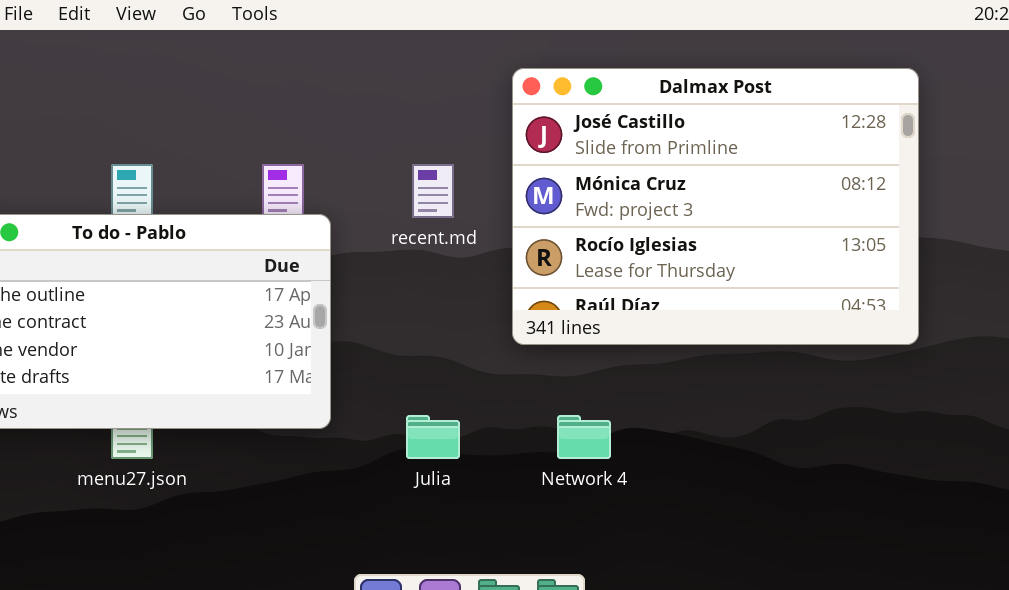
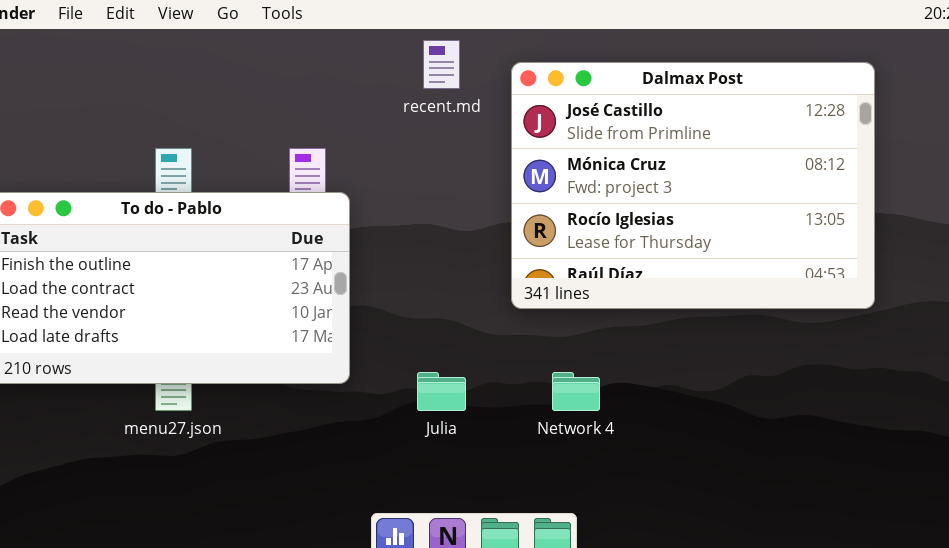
recent.md: [412,164,454,218] -> [423,40,460,89], moved

